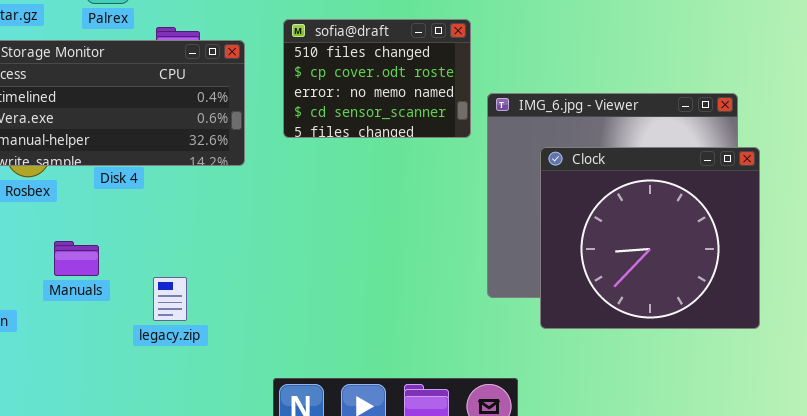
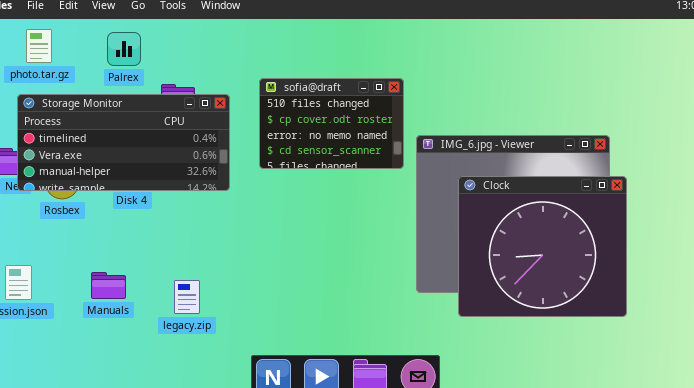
Manuals: [54,241,99,276] -> [91,272,126,299], moved
legacy.zip: [153,277,187,321] -> [174,280,200,314], moved

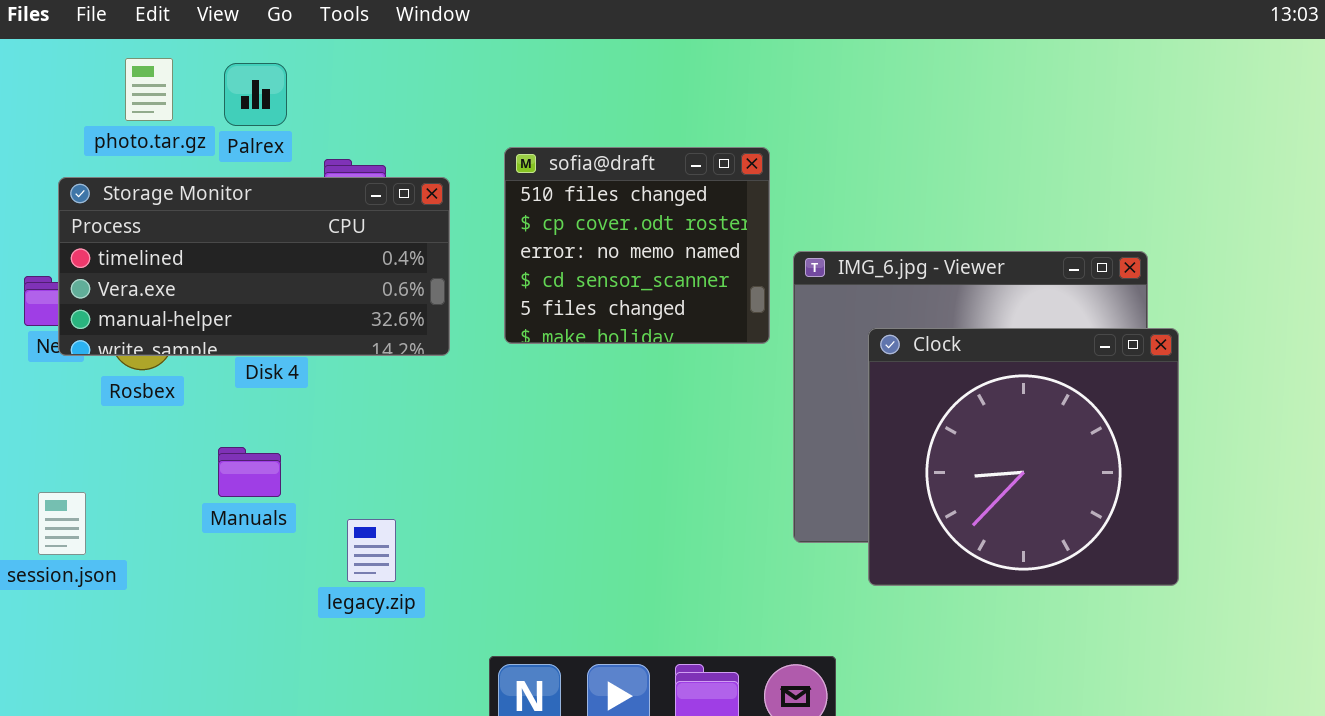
photo.tar.gz: [26,29,52,63] -> [125,58,173,121], moved
sofia@draft: [259,78,404,169] -> [504,147,770,344], resized
Manuals: [91,272,126,299] -> [218,447,281,497], moved

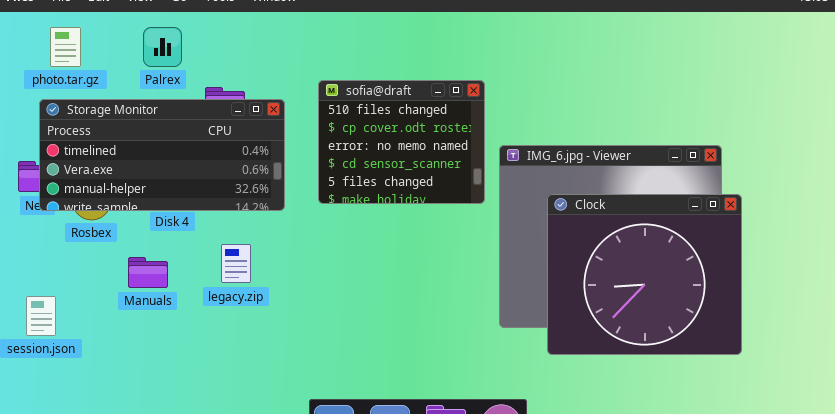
photo.tar.gz: [125,58,173,121] -> [50,27,81,67], moved
Manuals: [218,447,281,497] -> [128,257,168,288], moved
legacy.zip: [347,519,396,582] -> [221,244,251,283], moved

